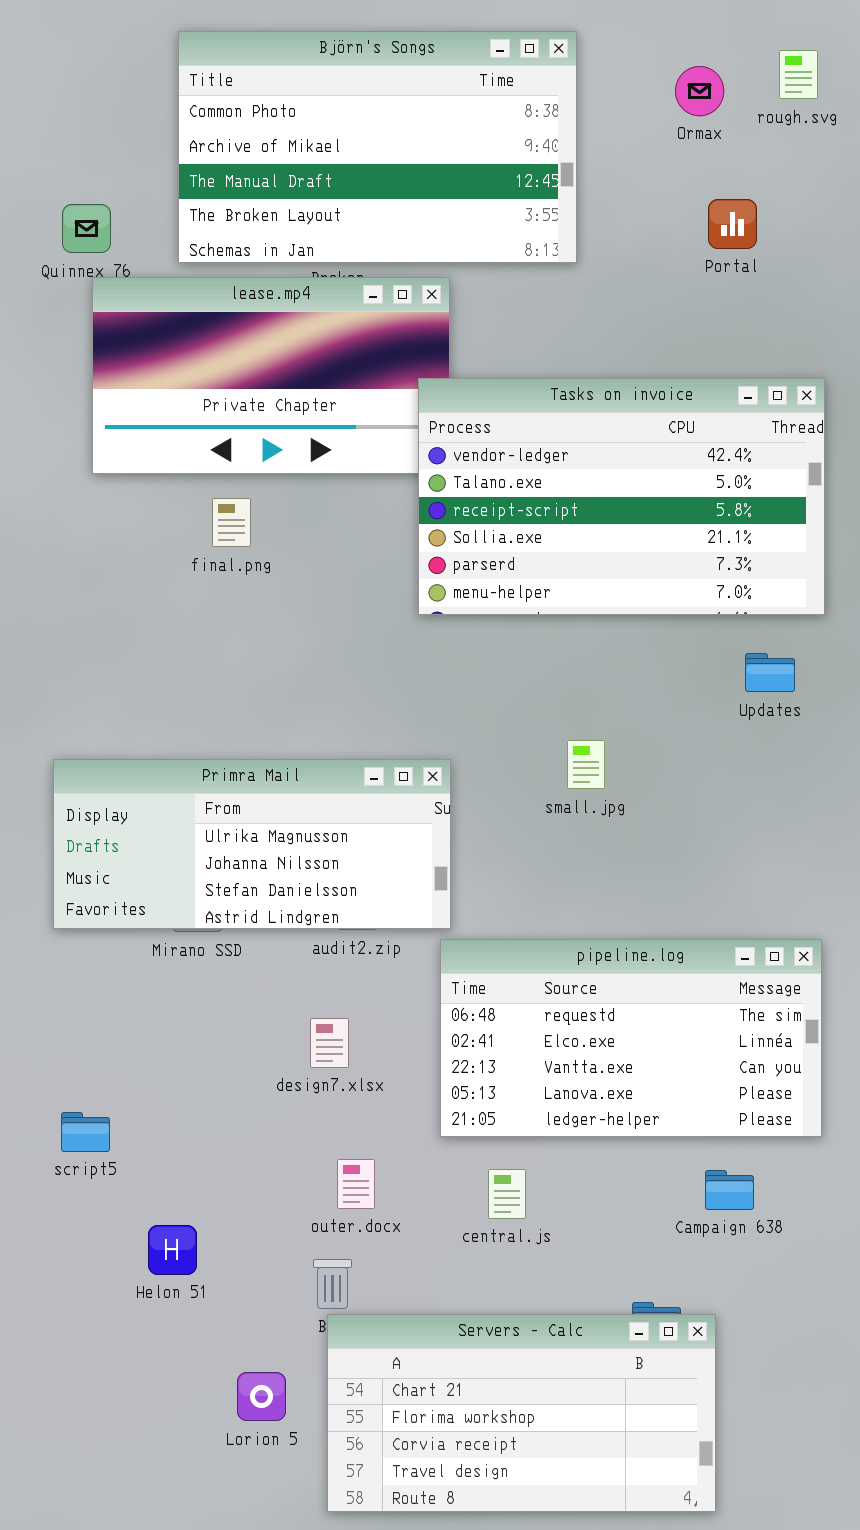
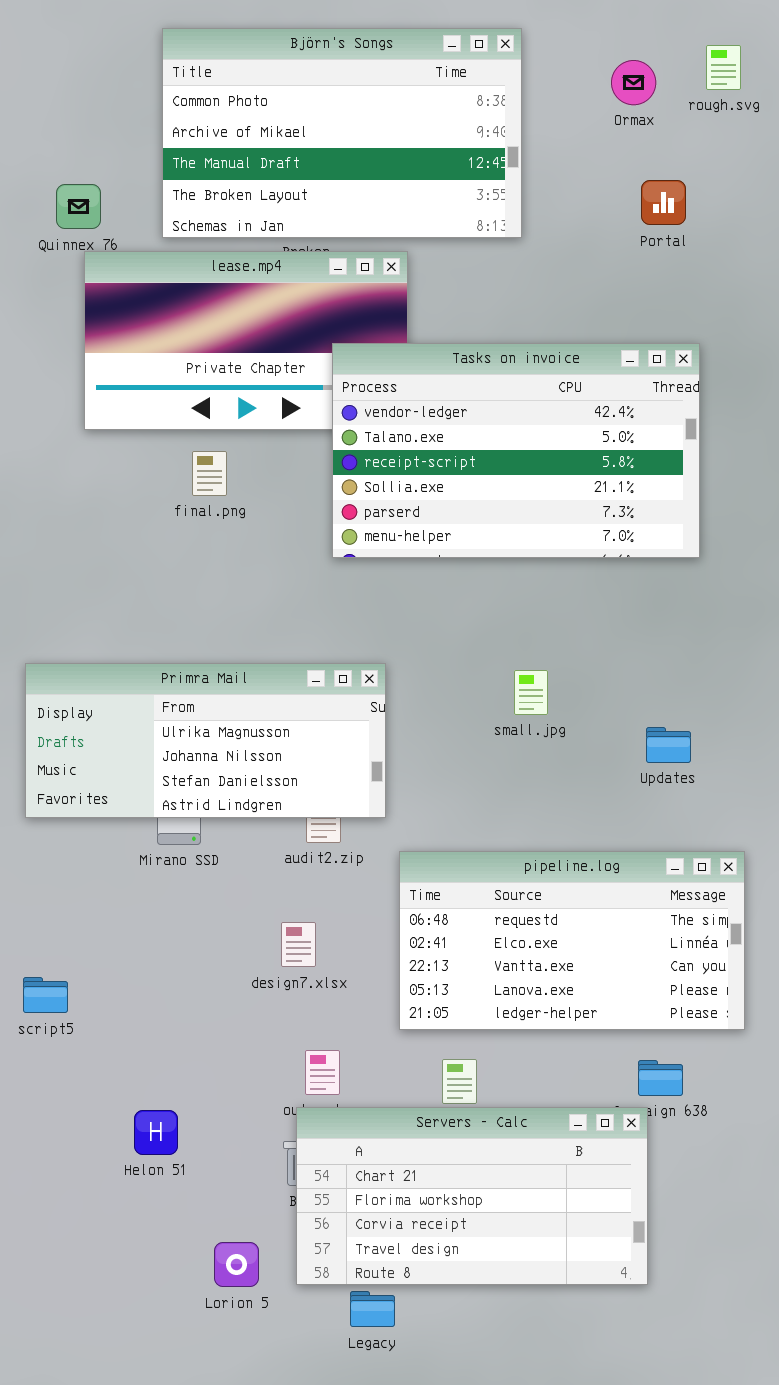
Tasks on invoice: [418,378,825,615] -> [332,343,700,558], moved
Updates: [745,653,795,692] -> [646,727,691,763], moved
Primra Mail: [53,759,451,929] -> [25,663,386,818], moved
script5: [61,1112,110,1152] -> [23,977,68,1013], moved
Servers - Calc: [327,1314,716,1512] -> [296,1107,648,1285], moved

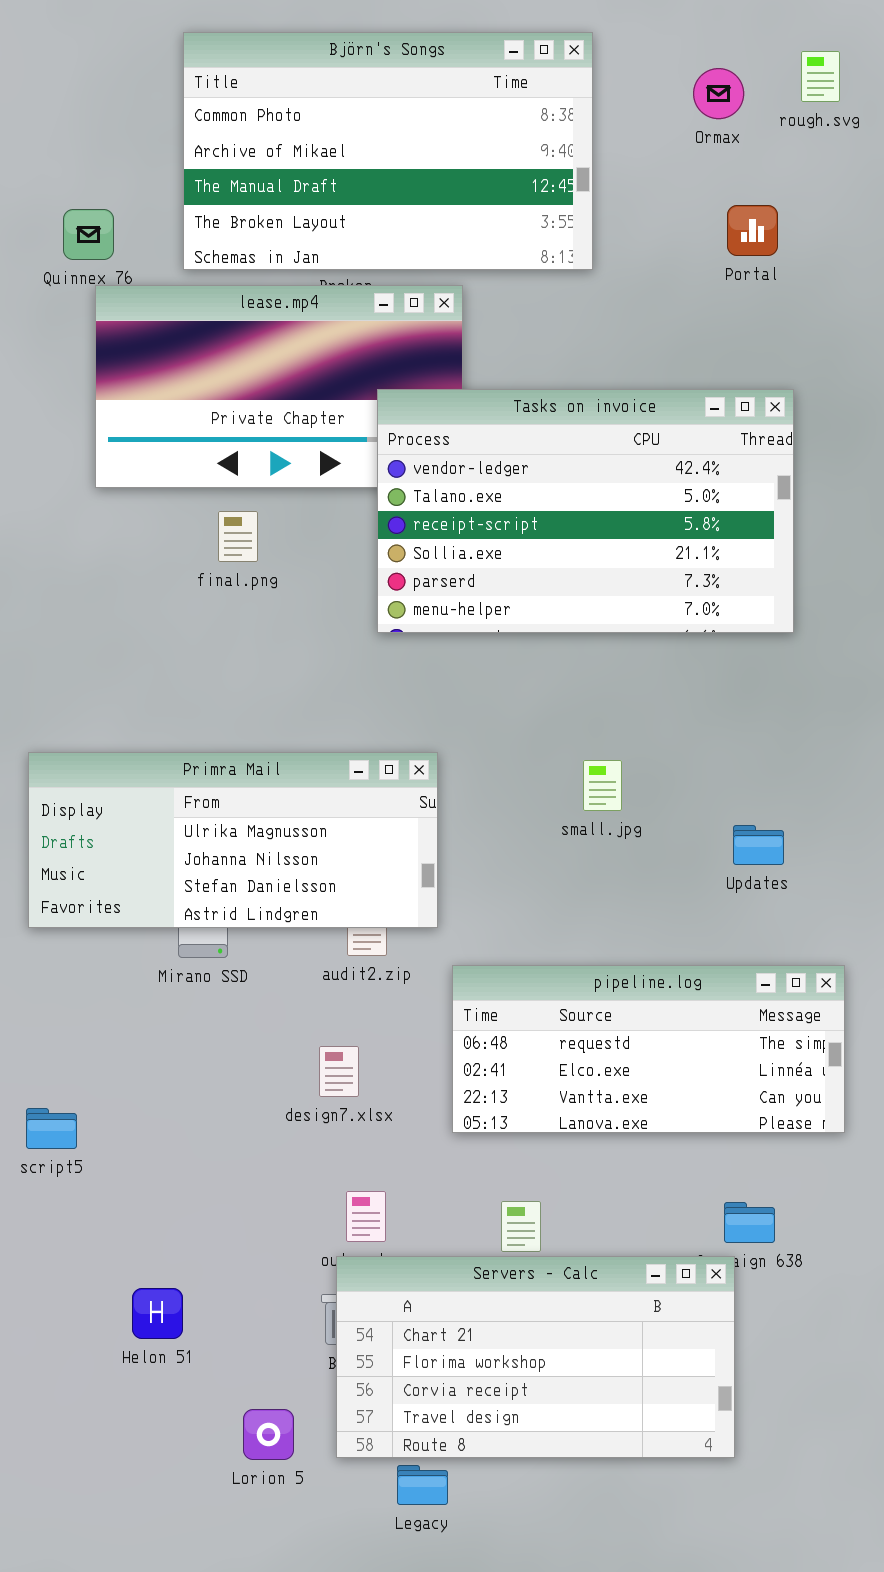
pipeline.log: [399,851,745,1030] -> [452,965,845,1133], resized
Helon 51: [134,1110,178,1155] -> [132,1288,183,1339], moved

